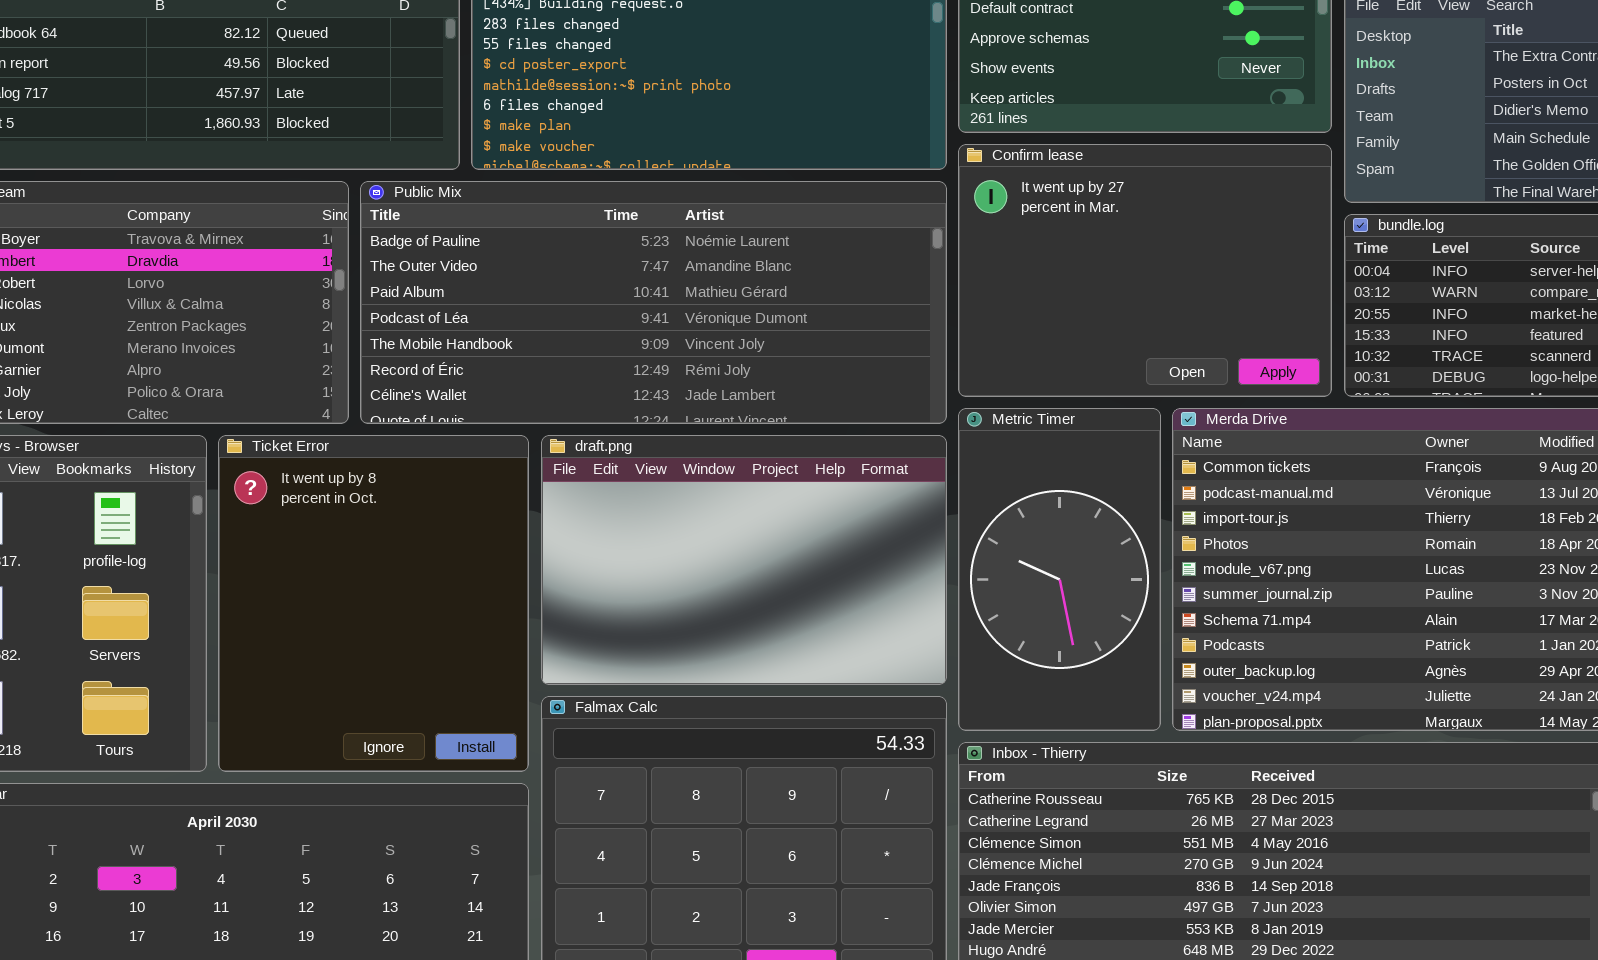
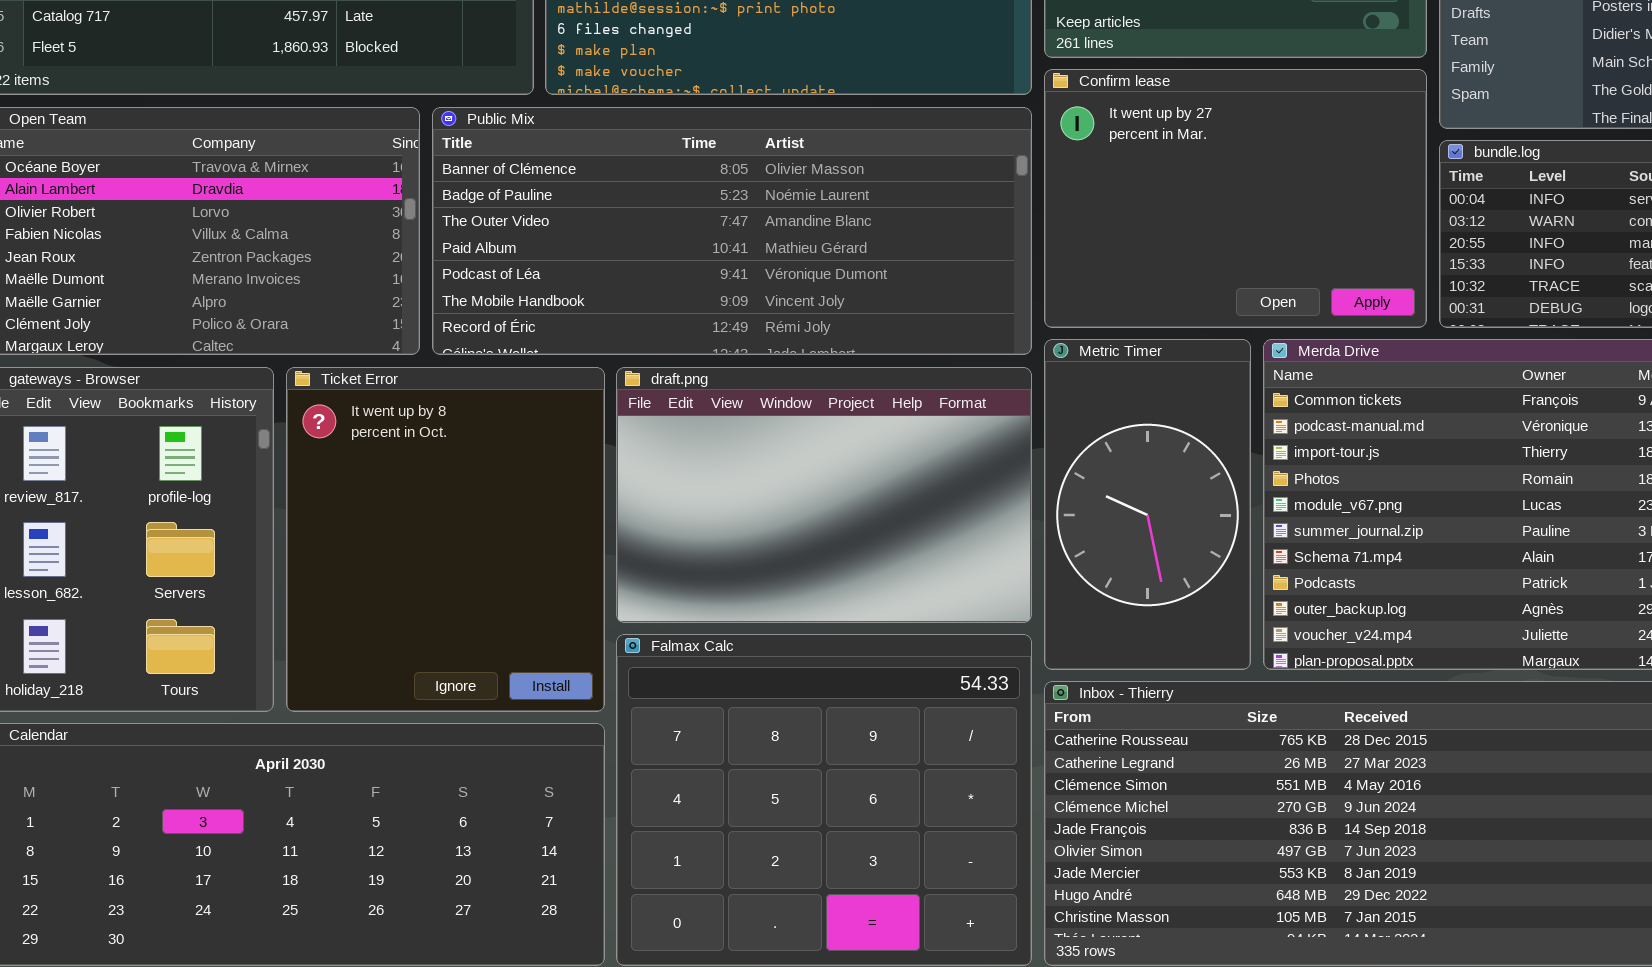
Public Mix: [360,181,947,424] -> [432,107,1032,355], scrolled up 1 row

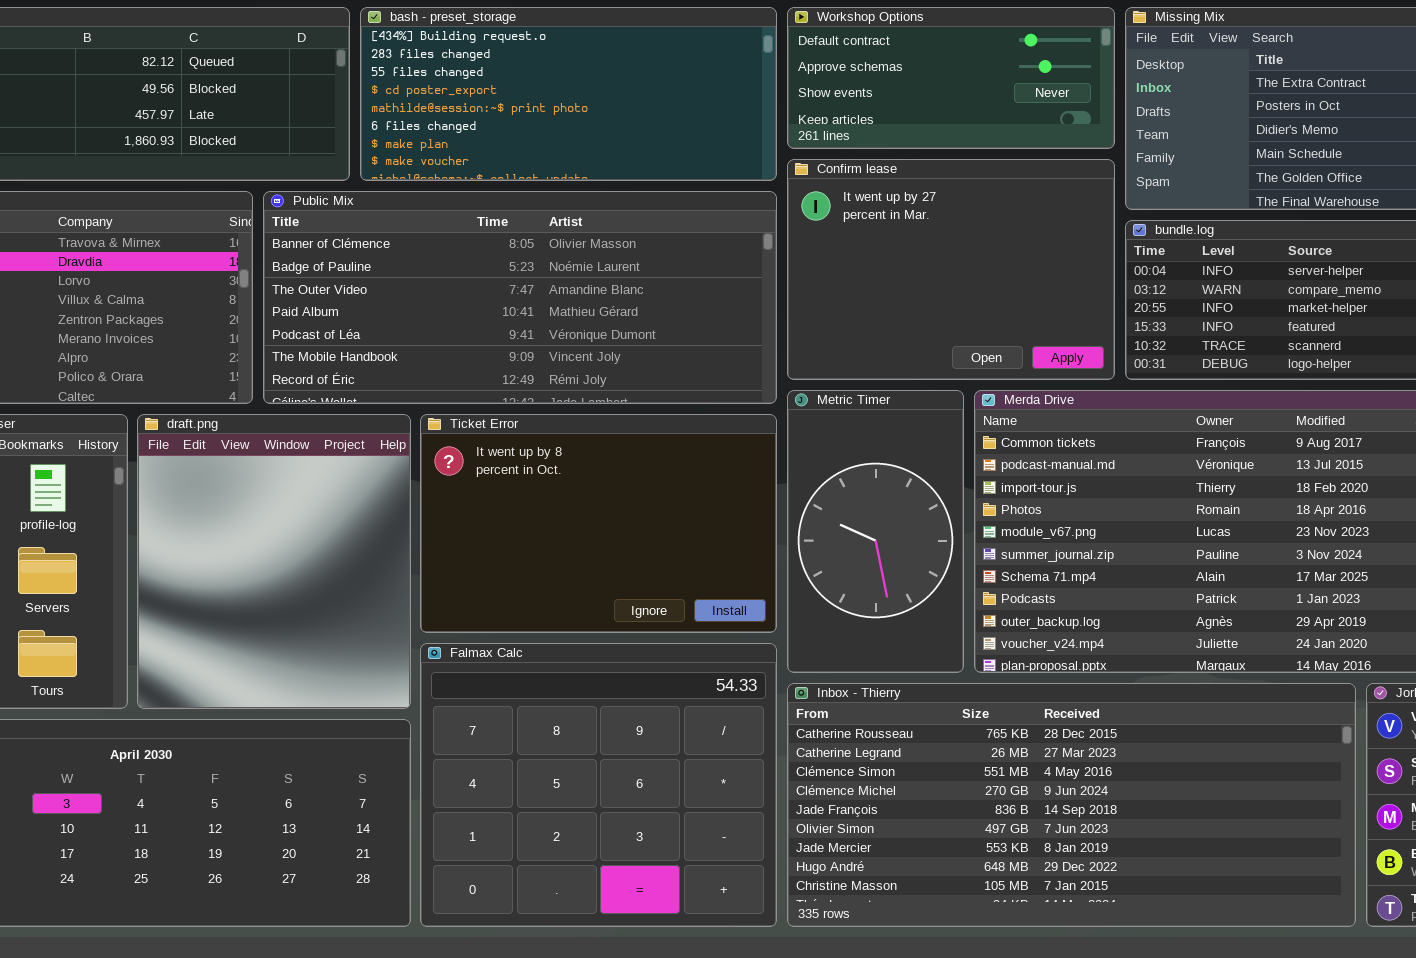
Ticket Error: [286,367,605,712] -> [420,414,777,633], moved, resized
draft.png: [616,367,1032,623] -> [137,414,411,709], moved, resized

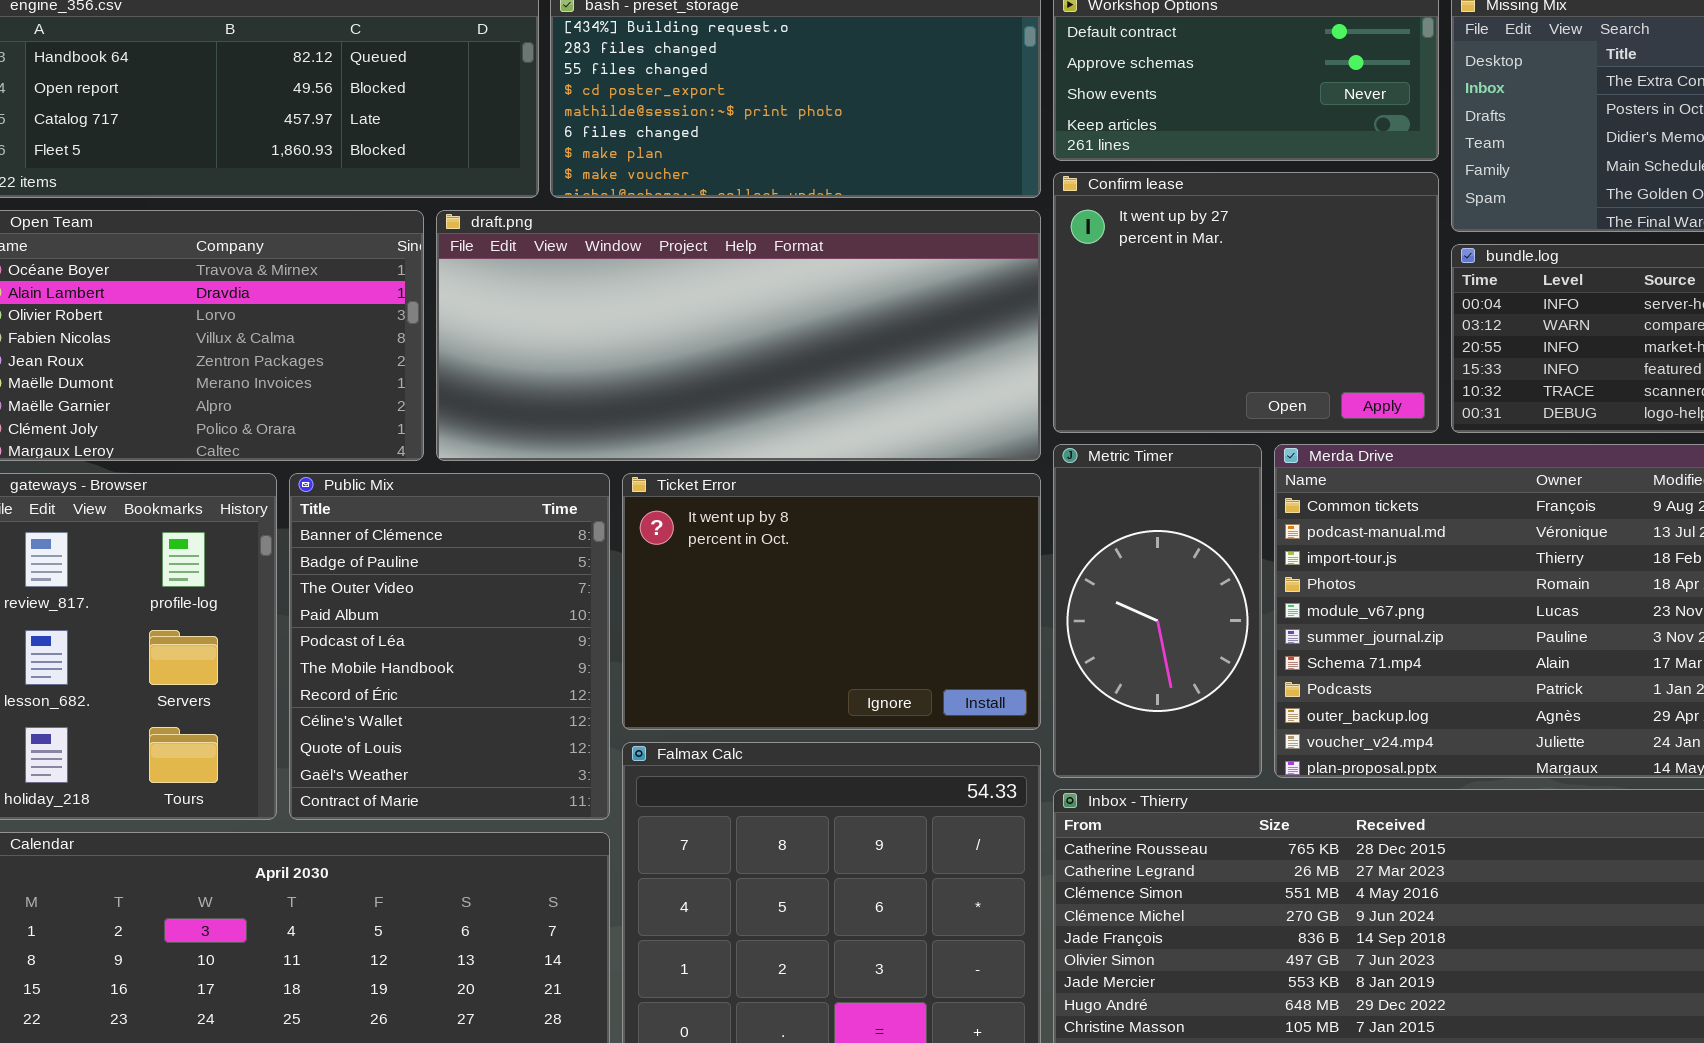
Public Mix: [263,191,777,404] -> [289,473,610,820], moved, resized
draft.png: [137,414,411,709] -> [436,210,1041,461], moved, resized

